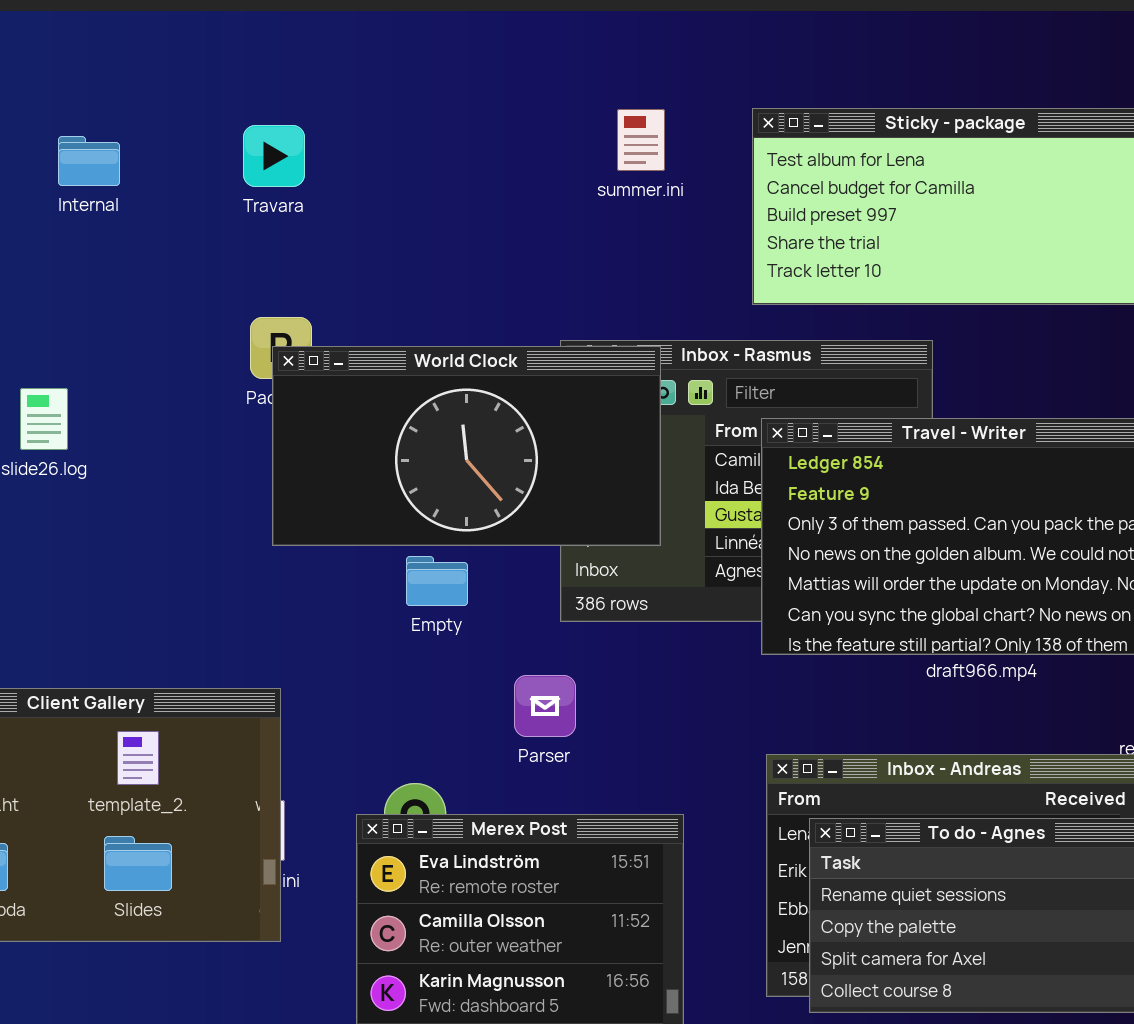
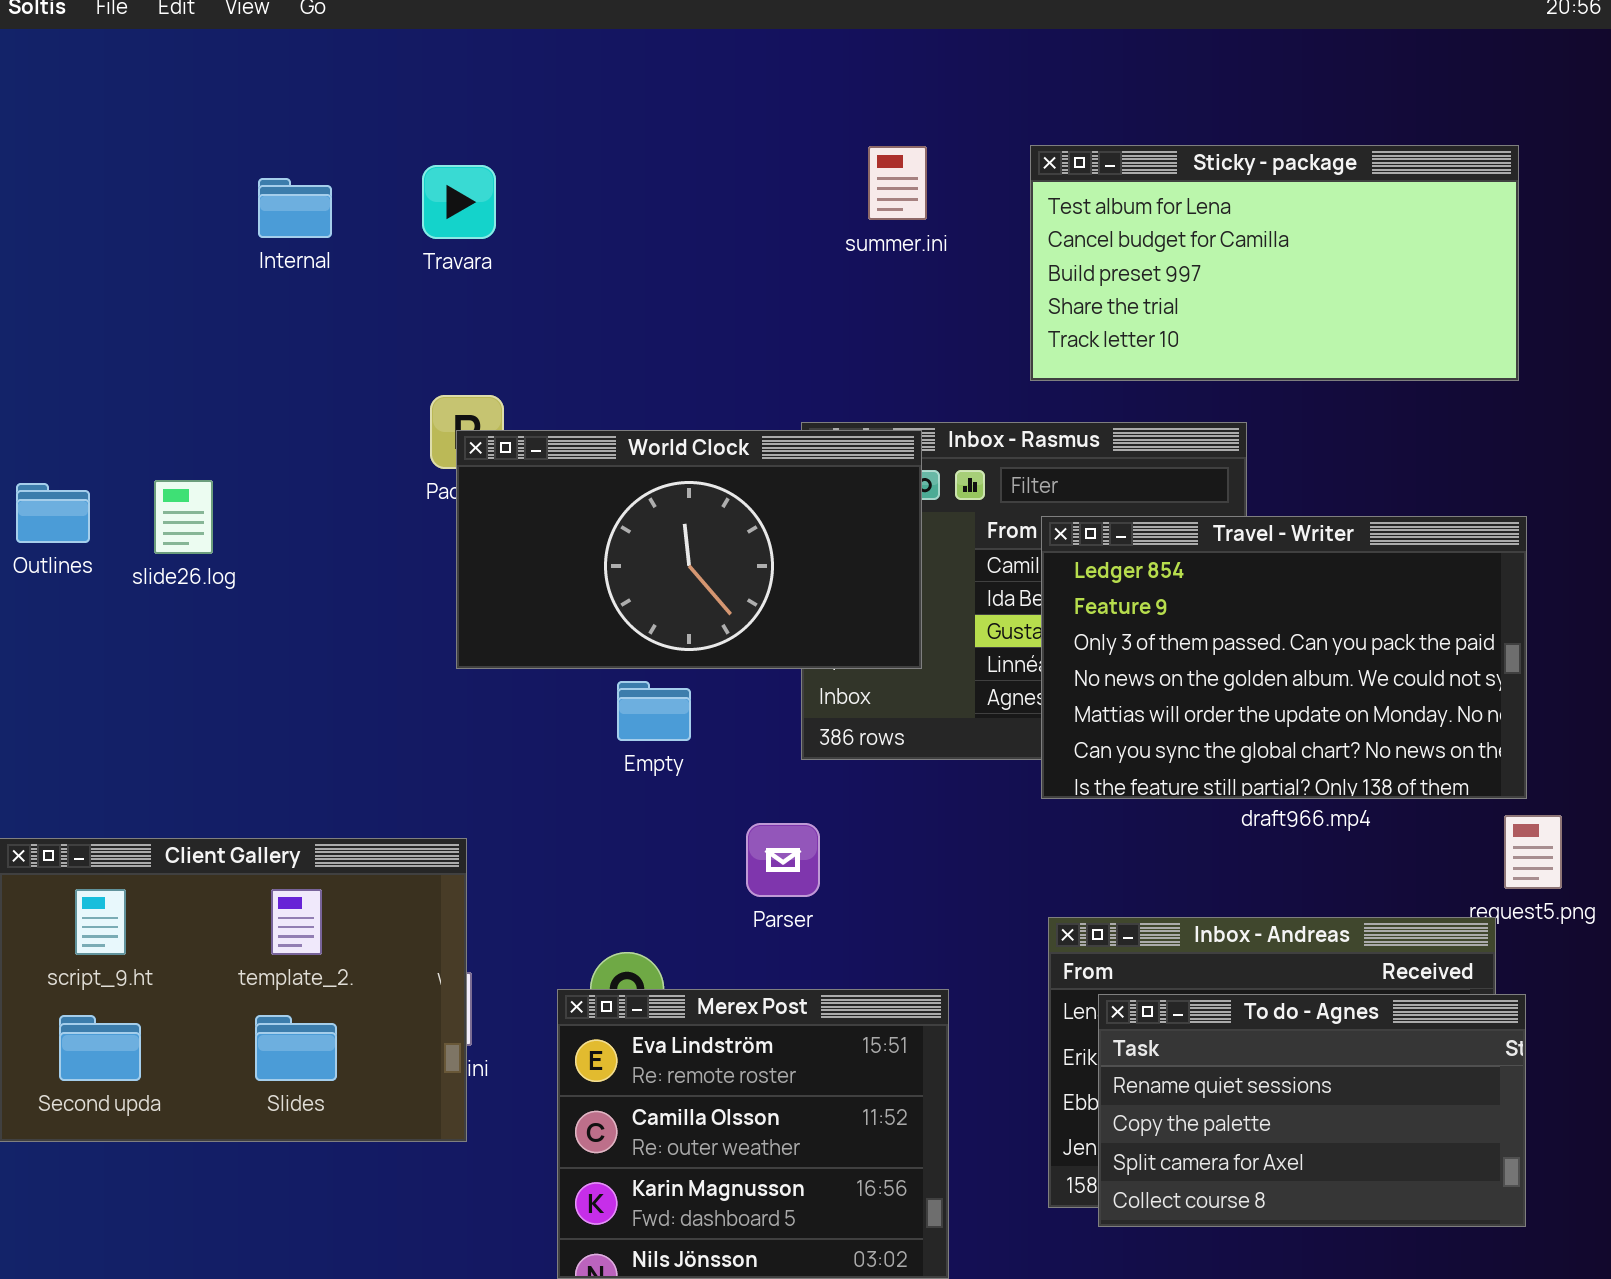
Internal: [58,136,120,186] -> [258,178,332,238], moved

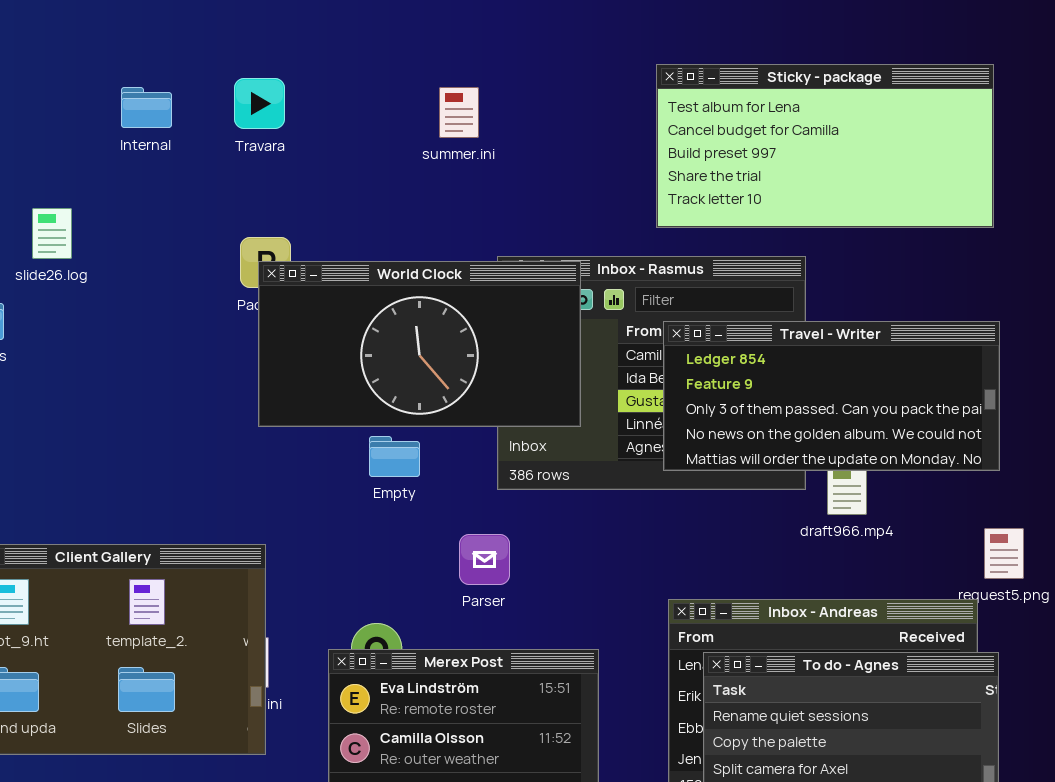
summer.ini: [868,146,927,220] -> [439,87,479,138], moved
slide26.log: [154,480,213,554] -> [32,208,72,259], moved
Travel - Writer: [1041,516,1527,799] -> [663,321,1000,471], resized

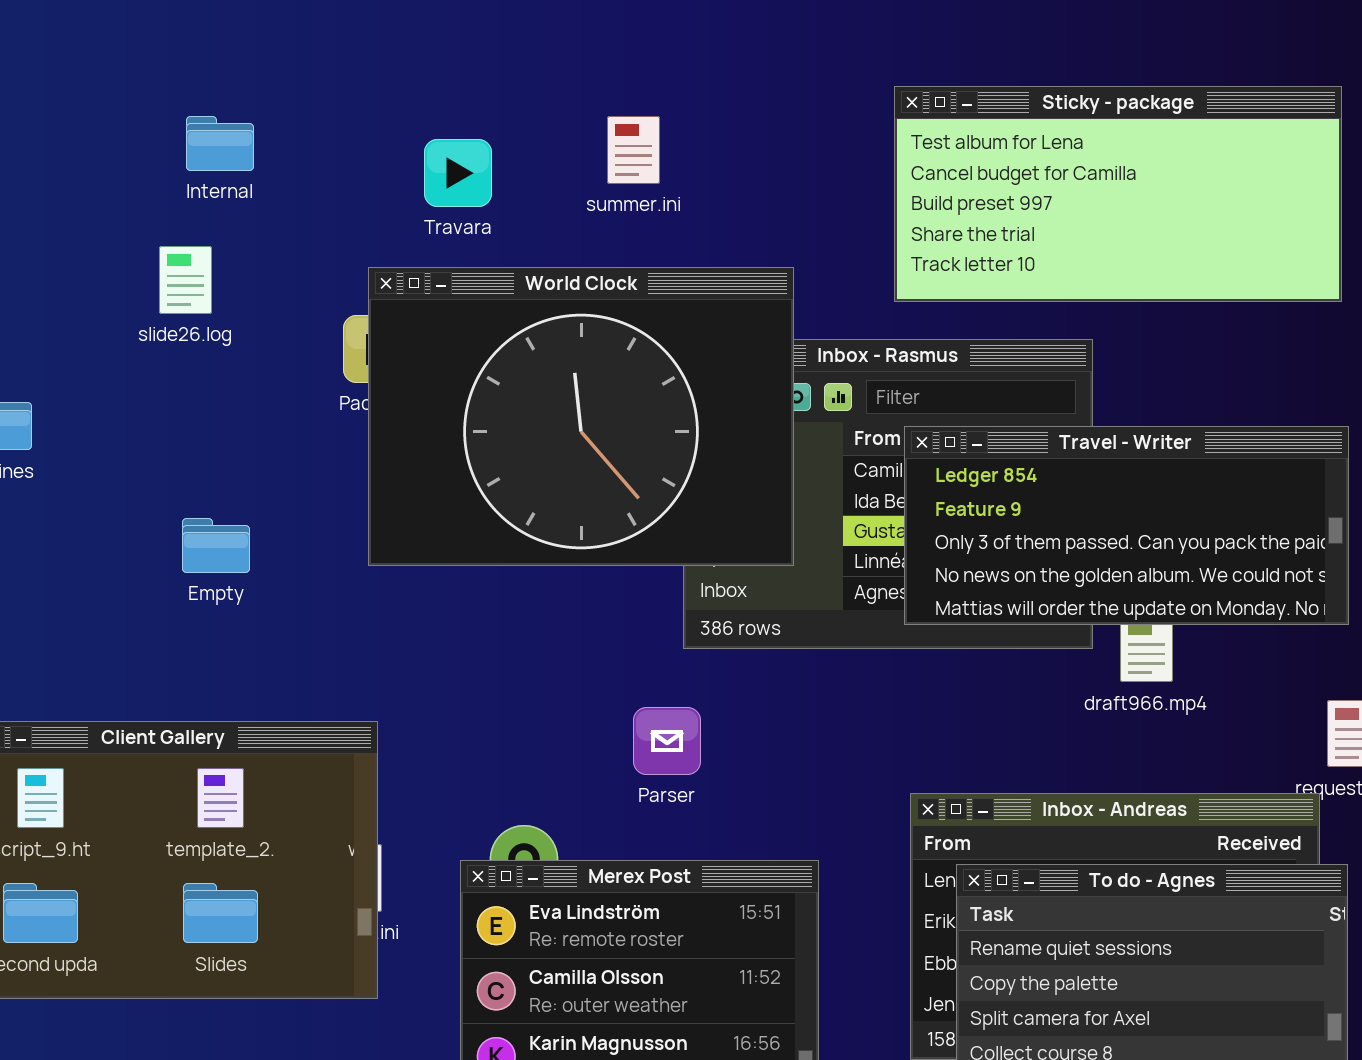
Travara: [234,78,285,129] -> [424,139,492,207], moved
slide26.log: [32,208,72,259] -> [159,246,212,314], moved
World Clock: [258,261,581,427] -> [368,267,794,566], resized
Empty: [369,436,420,477] -> [182,518,250,573], moved

